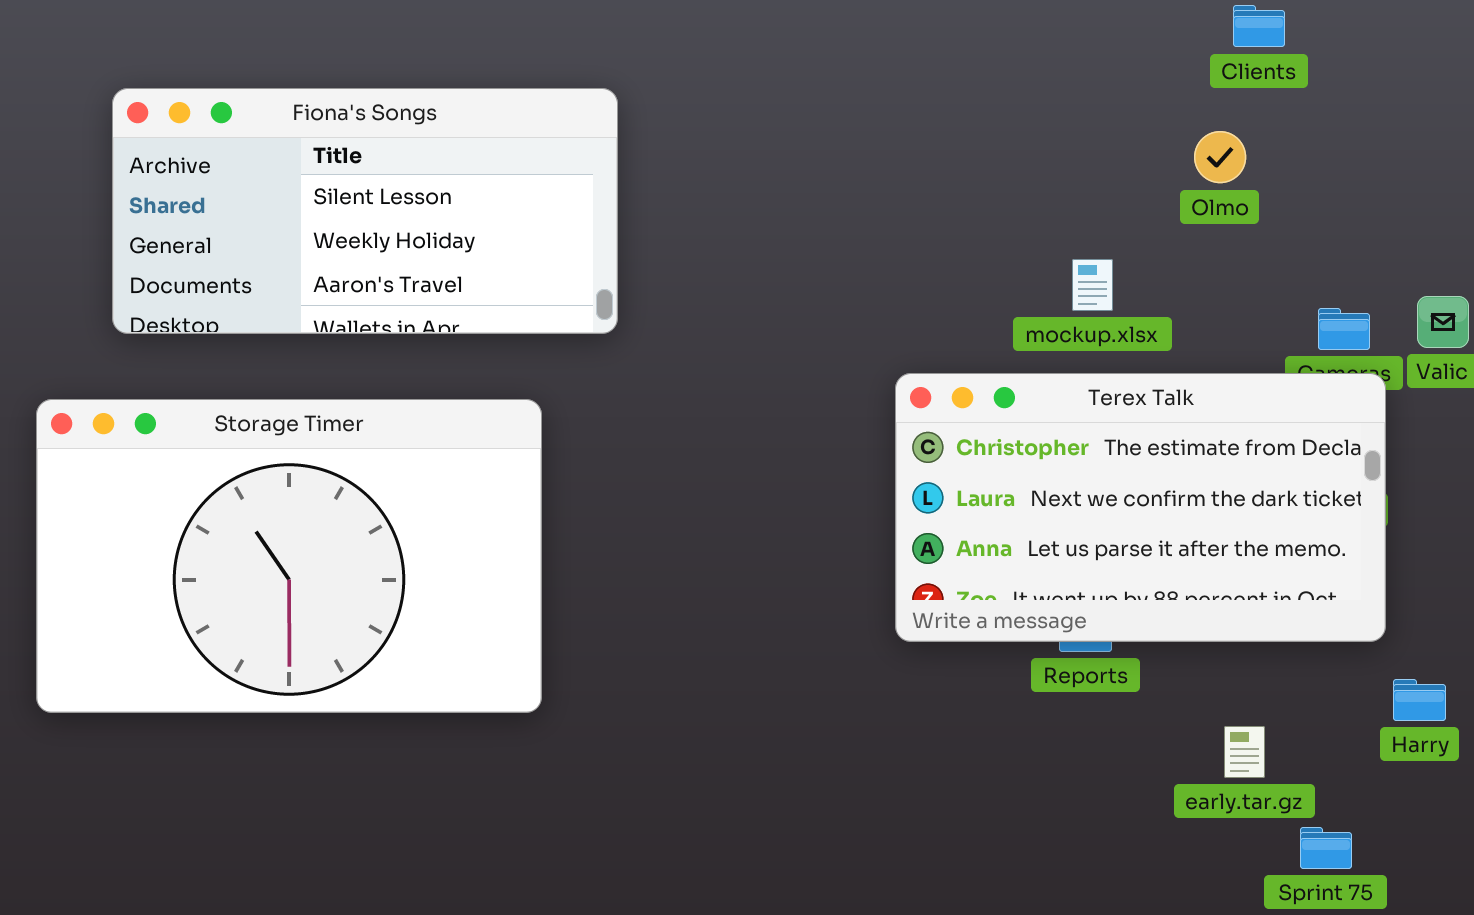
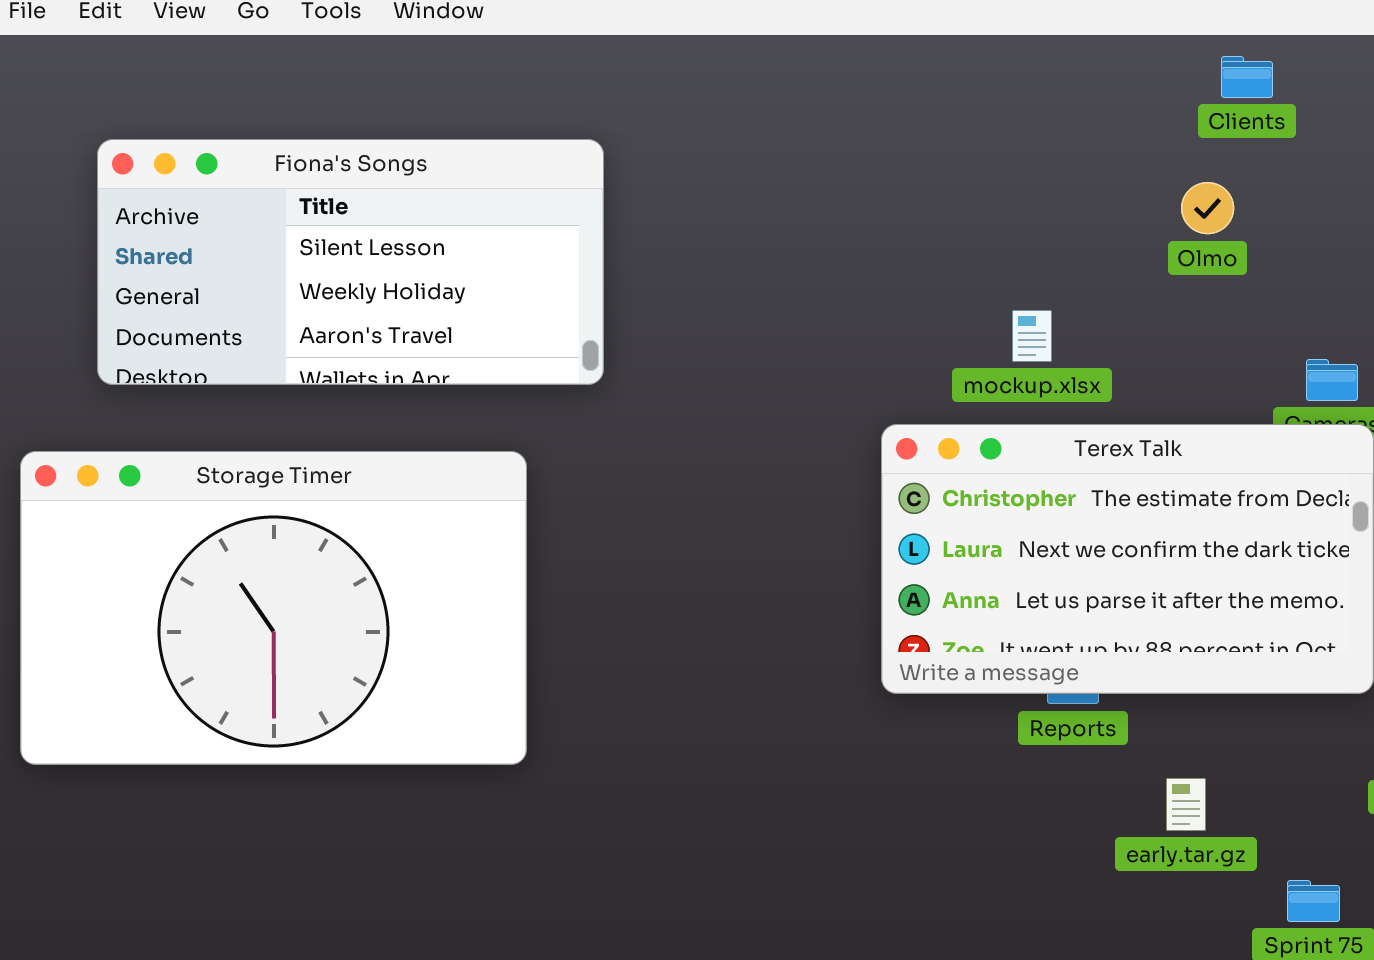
mockup.xlsx: [1072,259,1113,311] -> [1012,310,1052,362], moved
early.tar.gz: [1224,726,1265,778] -> [1166,778,1206,831], moved

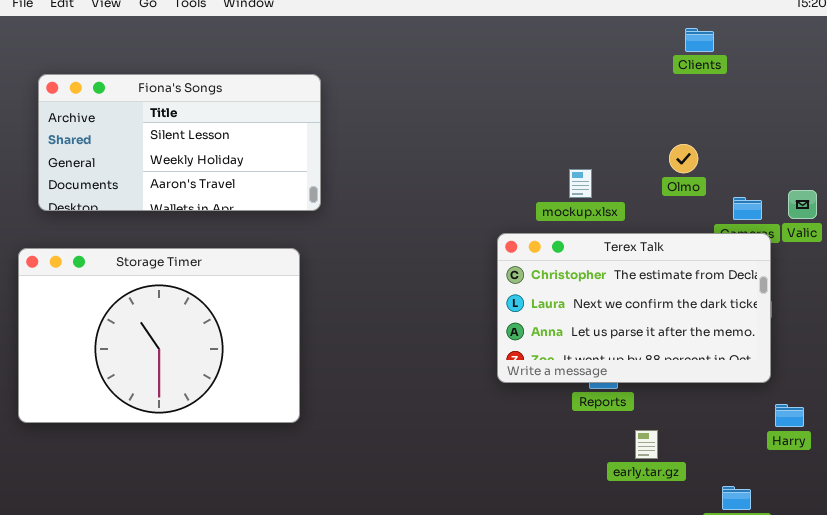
Fiona's Songs: [97,139,604,385] -> [38,74,321,211], moved
Olmo: [1181,182,1234,234] -> [669,144,698,173], moved
early.tar.gz: [1166,778,1206,831] -> [635,430,658,459], moved

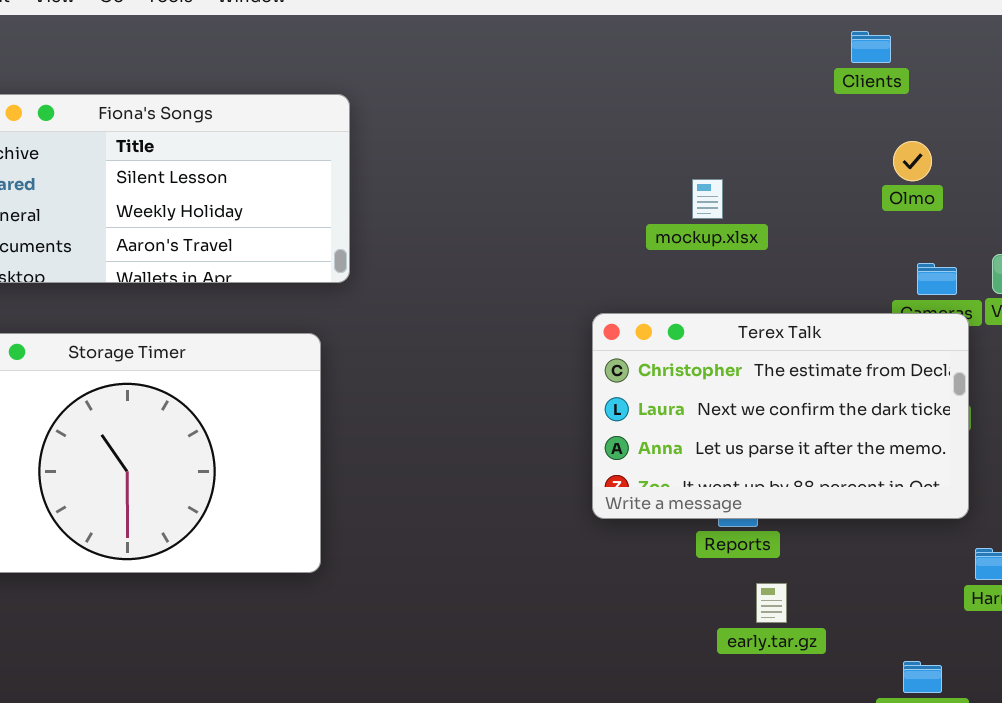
Olmo: [669,144,698,173] -> [893,141,932,181], moved
mockup.xlsx: [569,169,592,198] -> [692,179,723,219], moved
early.tar.gz: [635,430,658,459] -> [756,583,787,623], moved

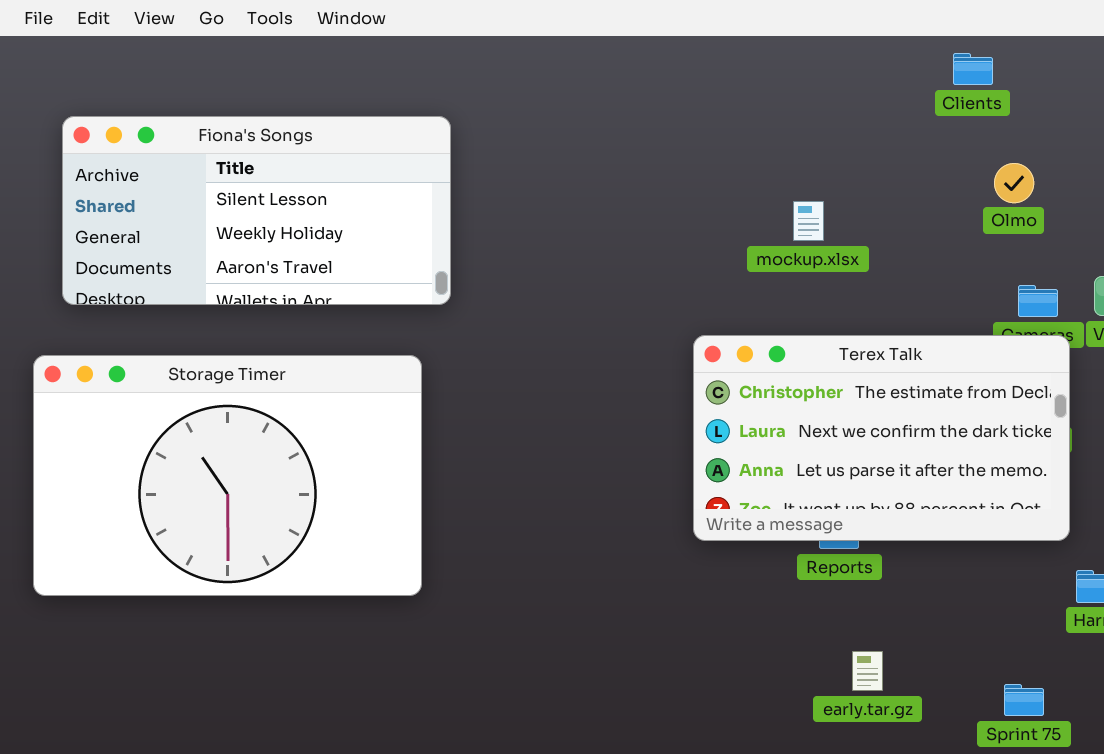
early.tar.gz: [756,583,787,623] -> [852,651,883,691], moved

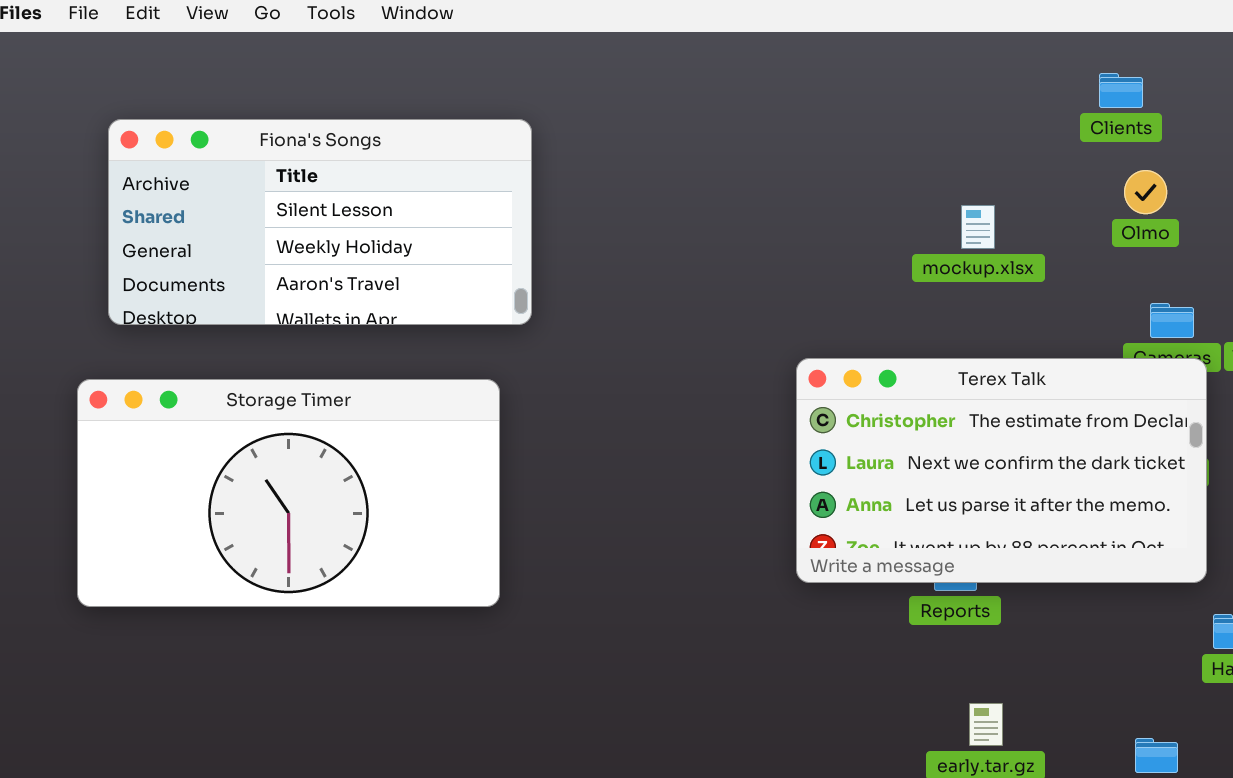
Clients: [953,53,993,85] -> [1099,73,1143,108], moved
mockup.xlsx: [793,201,824,241] -> [961,205,995,249], moved
Storage Timer: [33,355,422,596] -> [77,379,500,607], resized

